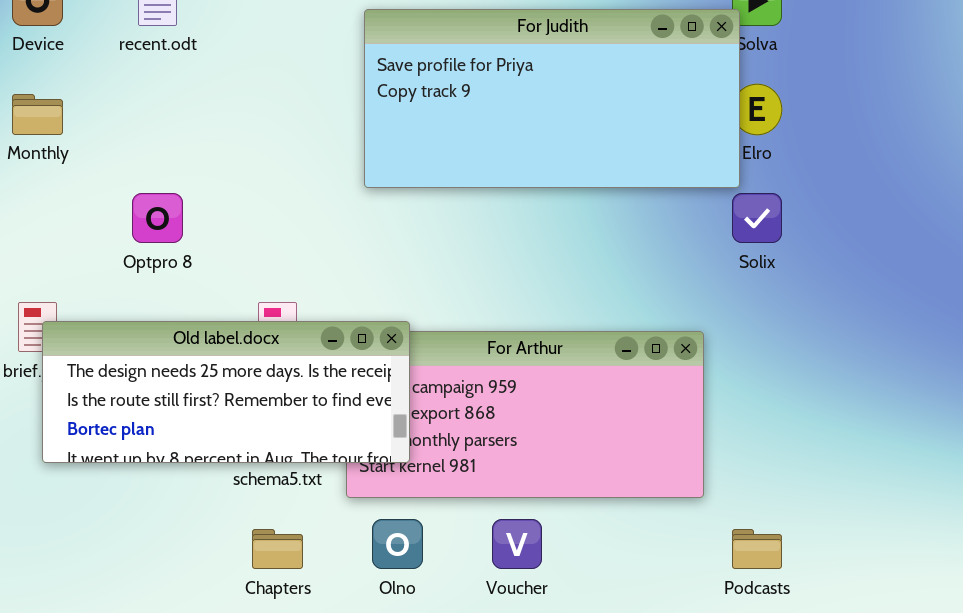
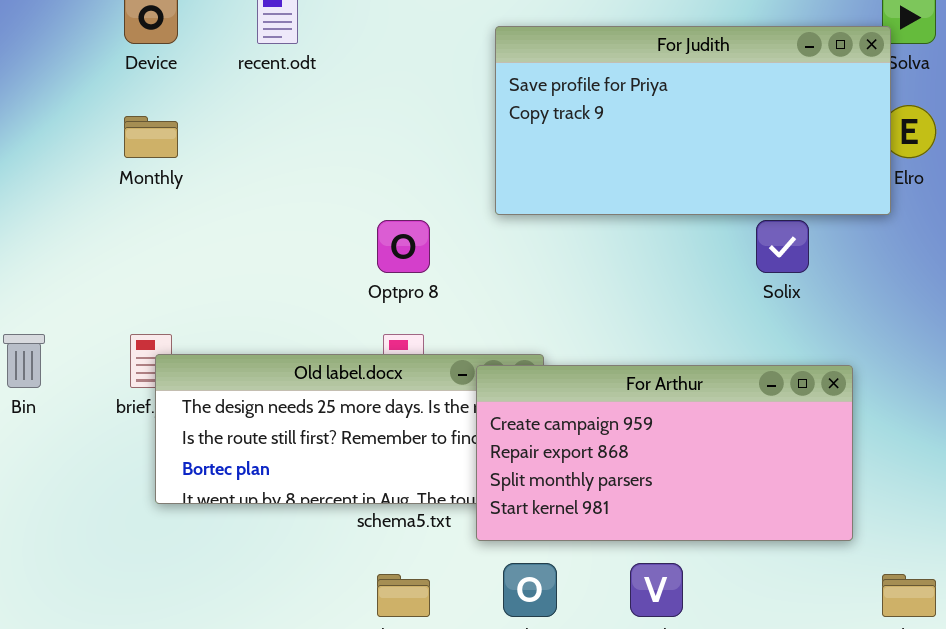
Optpro 8: [132,193,183,243] -> [377,220,430,273], moved
Solix: [732,193,782,243] -> [756,220,809,273], moved
For Arthur: [346,331,704,498] -> [476,365,853,541], raised

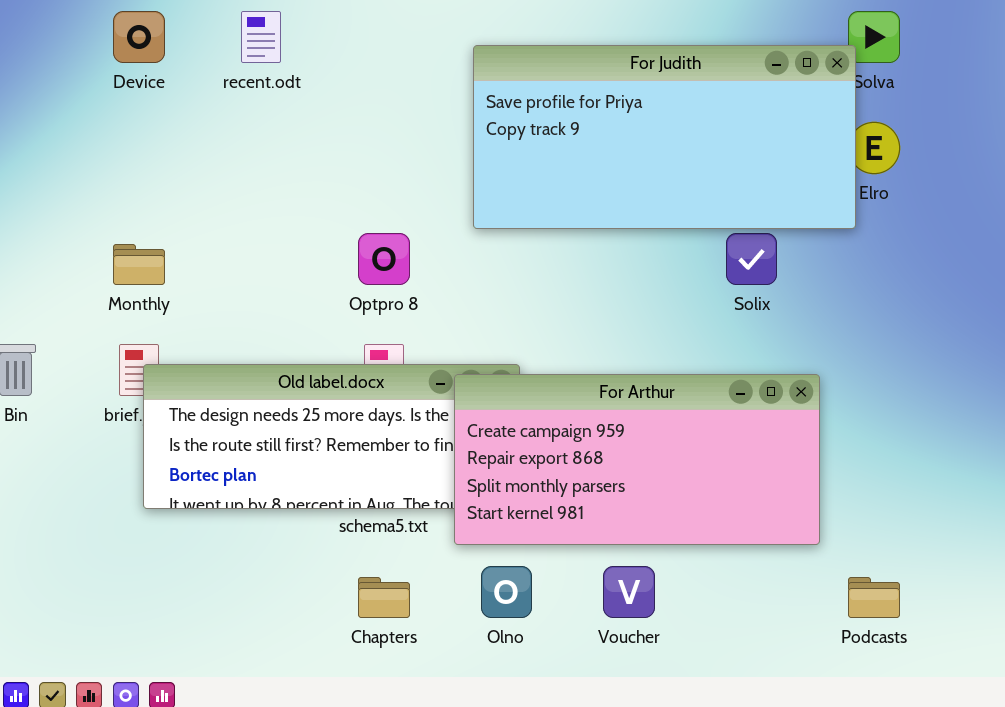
Monthly: [124,116,178,158] -> [113,244,165,285], moved

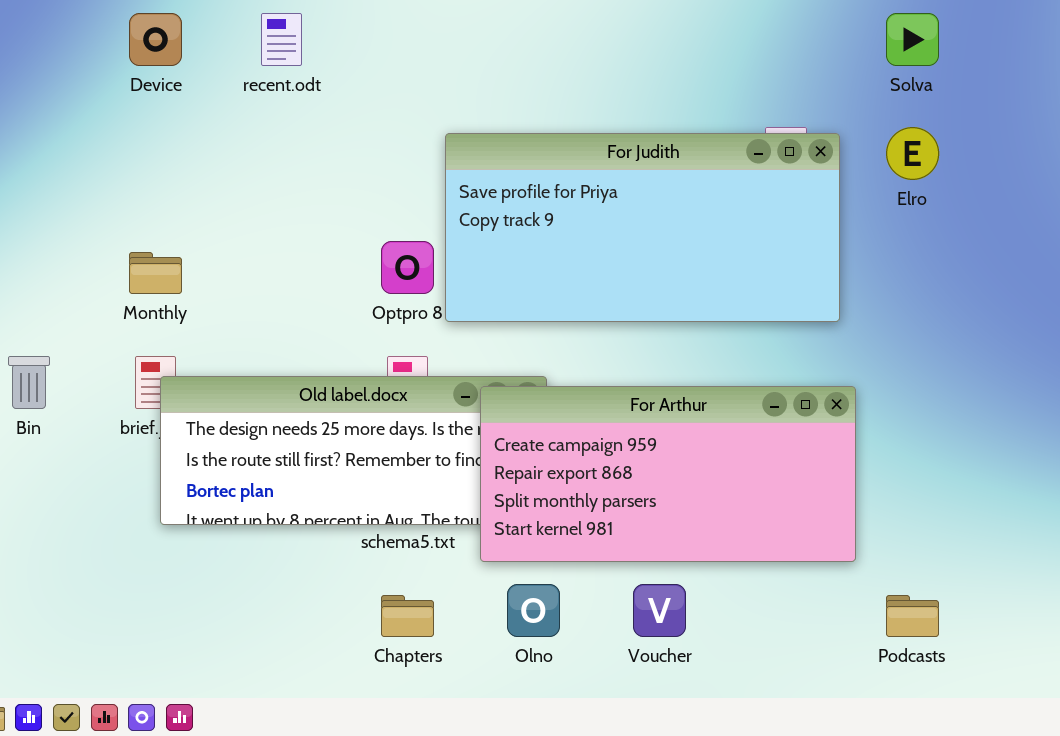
For Judith: [473,45,856,229] -> [445,133,840,322], moved

